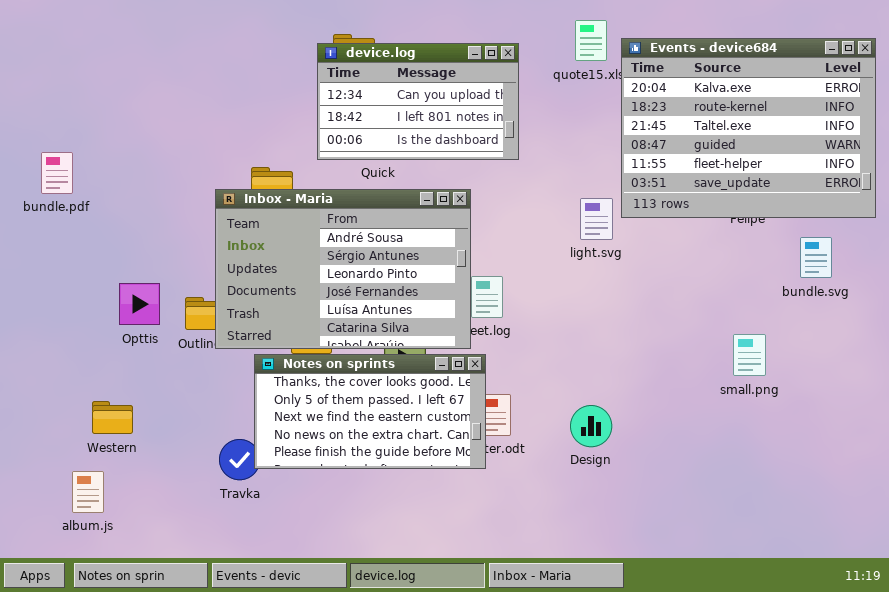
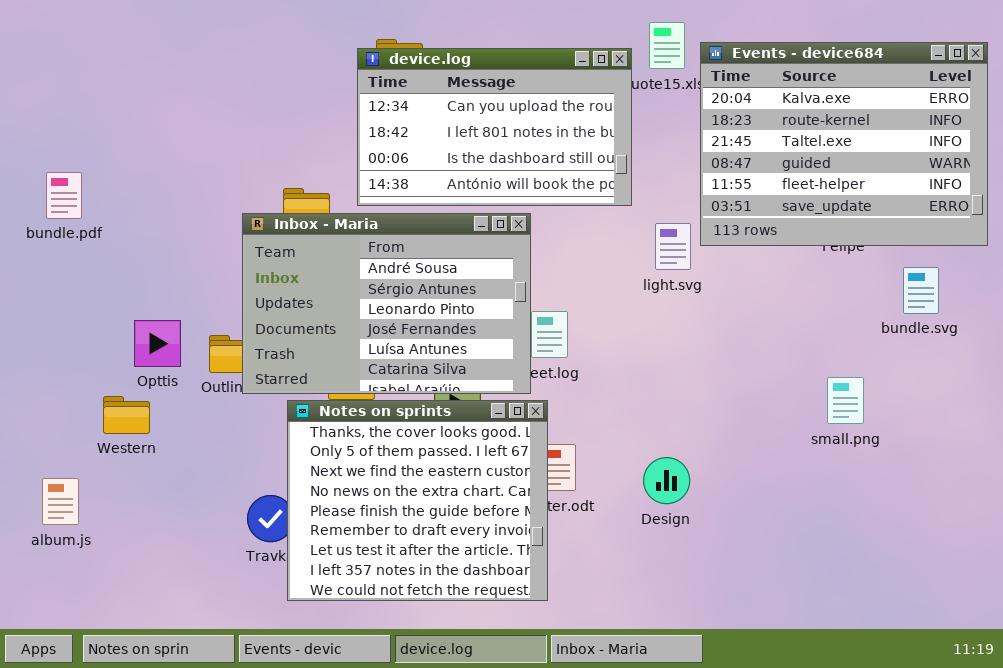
device.log: [317,43,519,160] -> [357,48,632,206], resized
Notes on sprints: [254,354,486,469] -> [287,400,548,601], resized
Western: [92,401,133,434] -> [103,396,150,434], moved
album.js: [72,471,104,513] -> [42,478,79,525], moved

